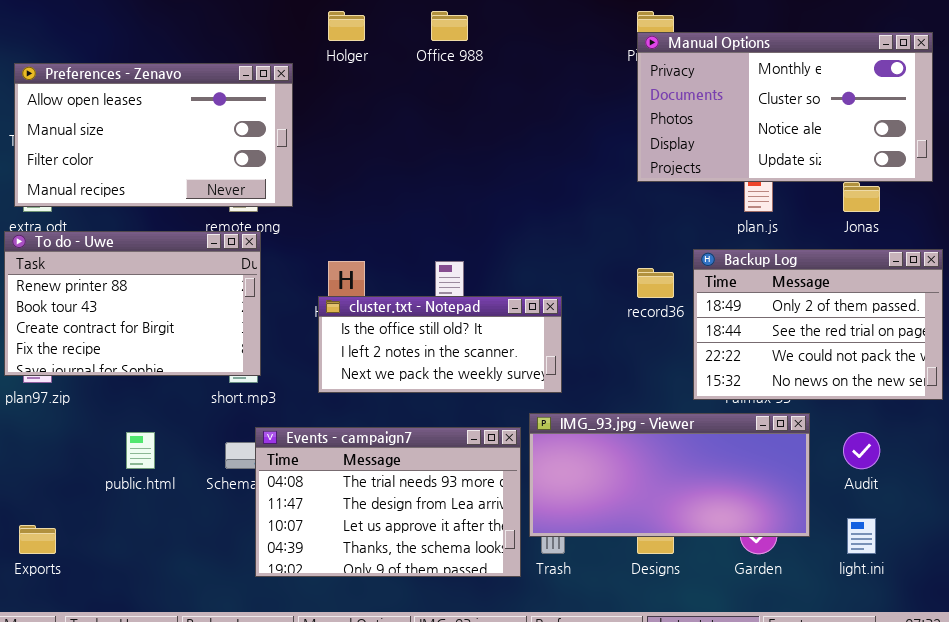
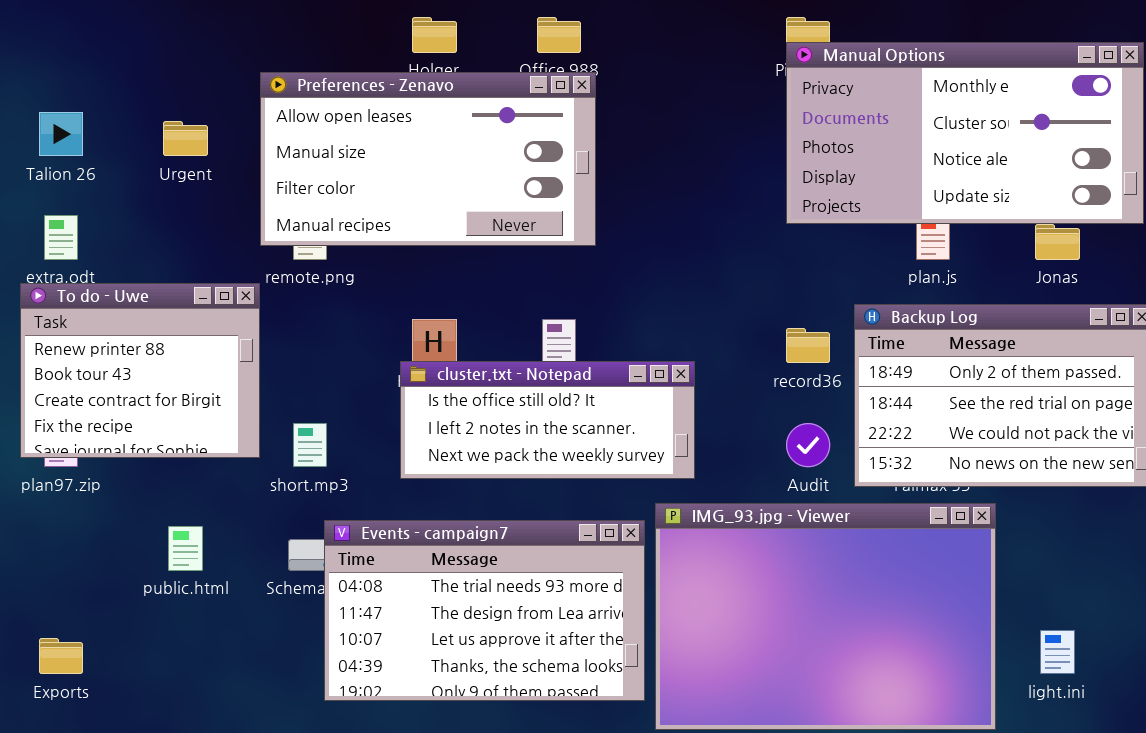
Preferences - Zenavo: [14,63,293,207] -> [260,72,596,246], moved
To do - Uwe: [4,231,261,376] -> [20,283,260,458], resized
IMG_93.jpg - Viewer: [529,413,810,537] -> [655,503,996,730], resized
Audit: [843,432,880,469] -> [786,423,830,467], moved

